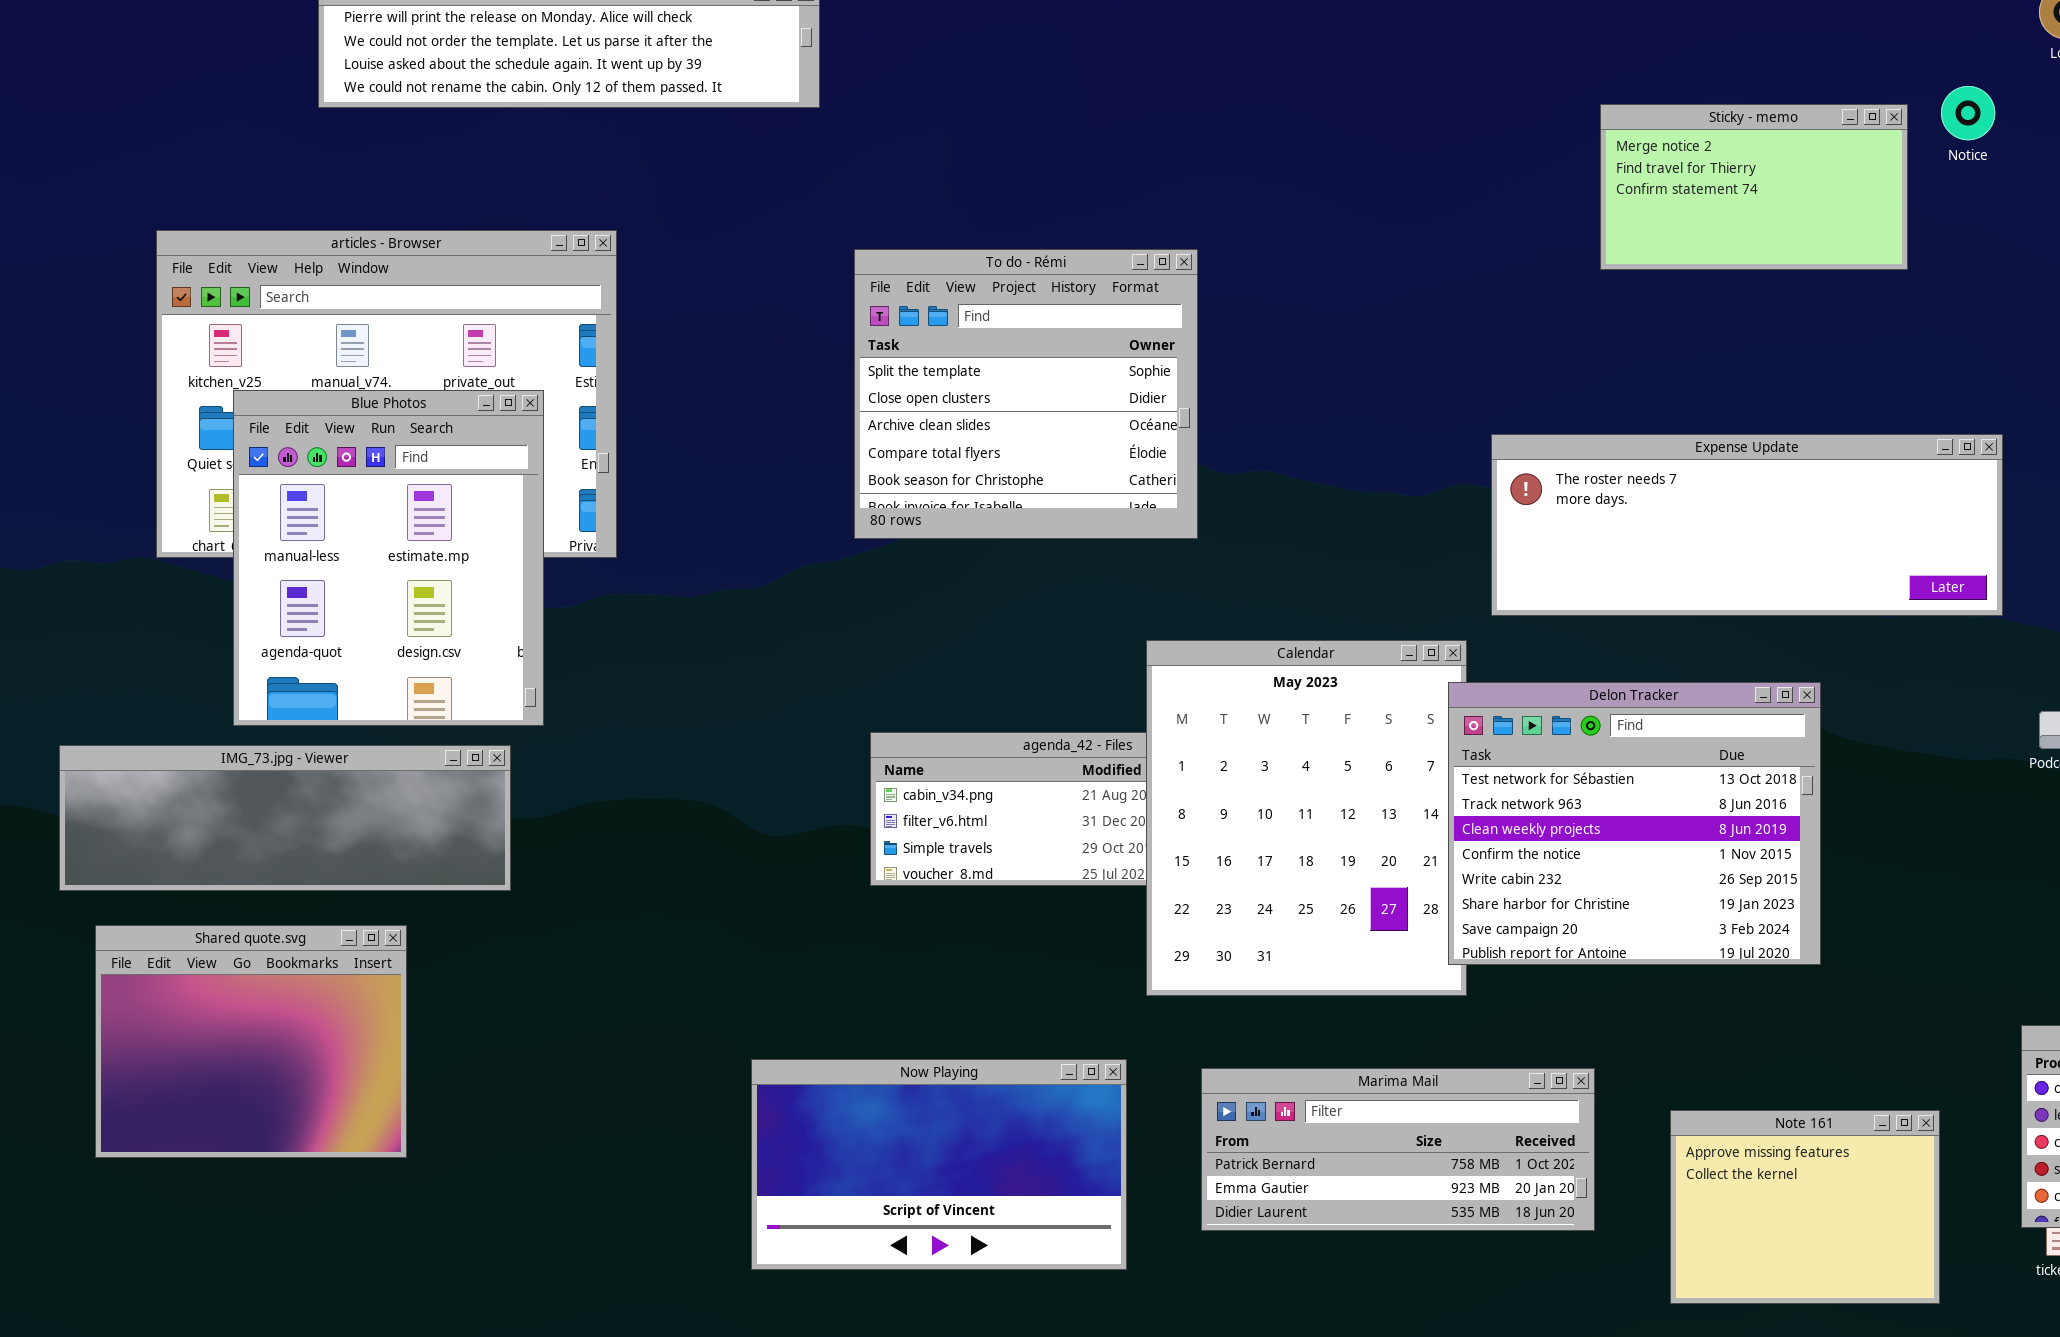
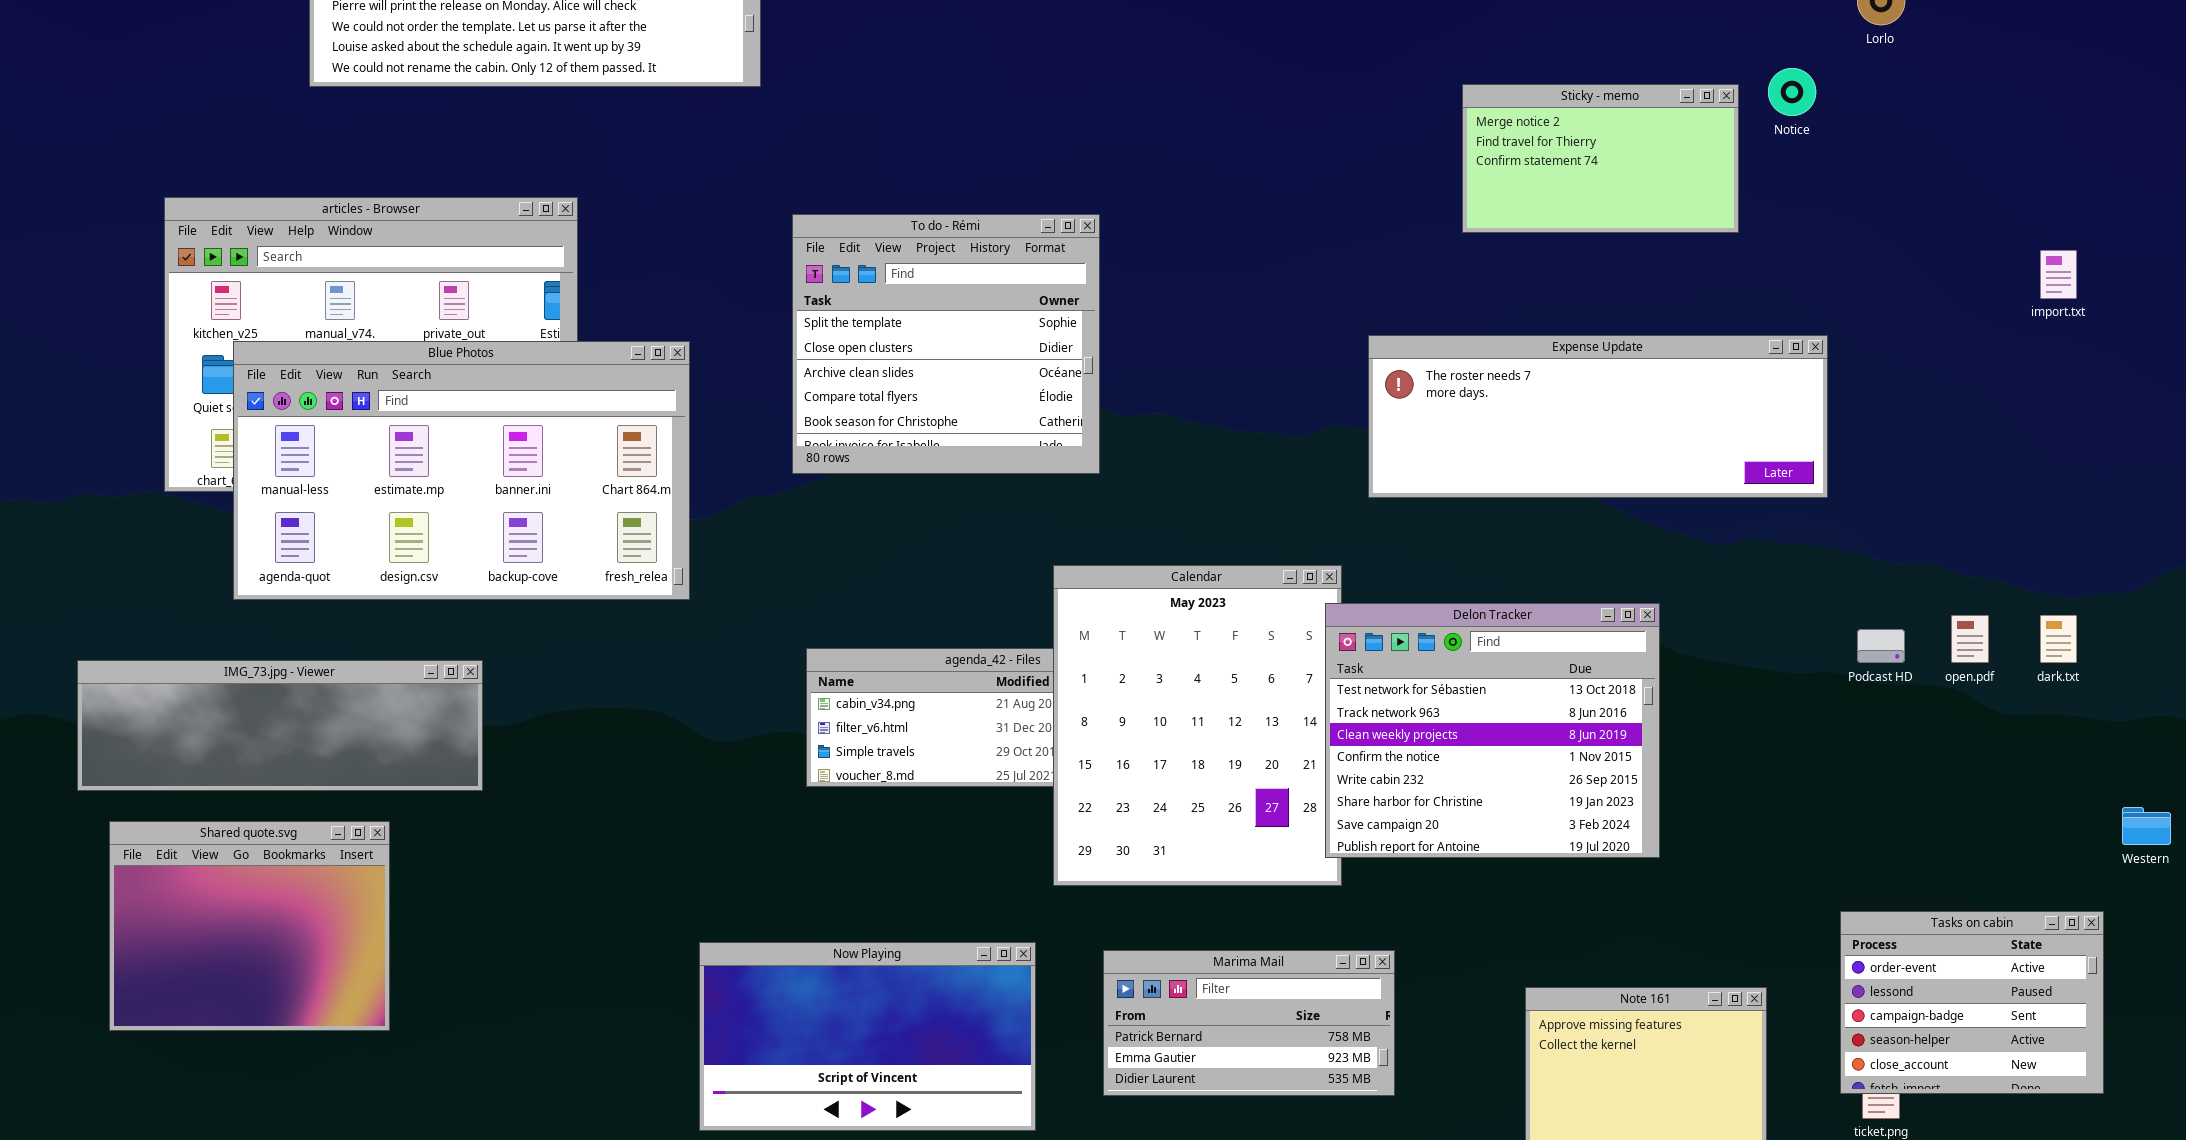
Blue Photos: [233,390,544,726] -> [233,341,690,600], resized
Expense Update: [1491,434,2003,616] -> [1368,335,1828,498], moved
Marima Mail: [1201,1068,1595,1231] -> [1103,950,1395,1096], resized

